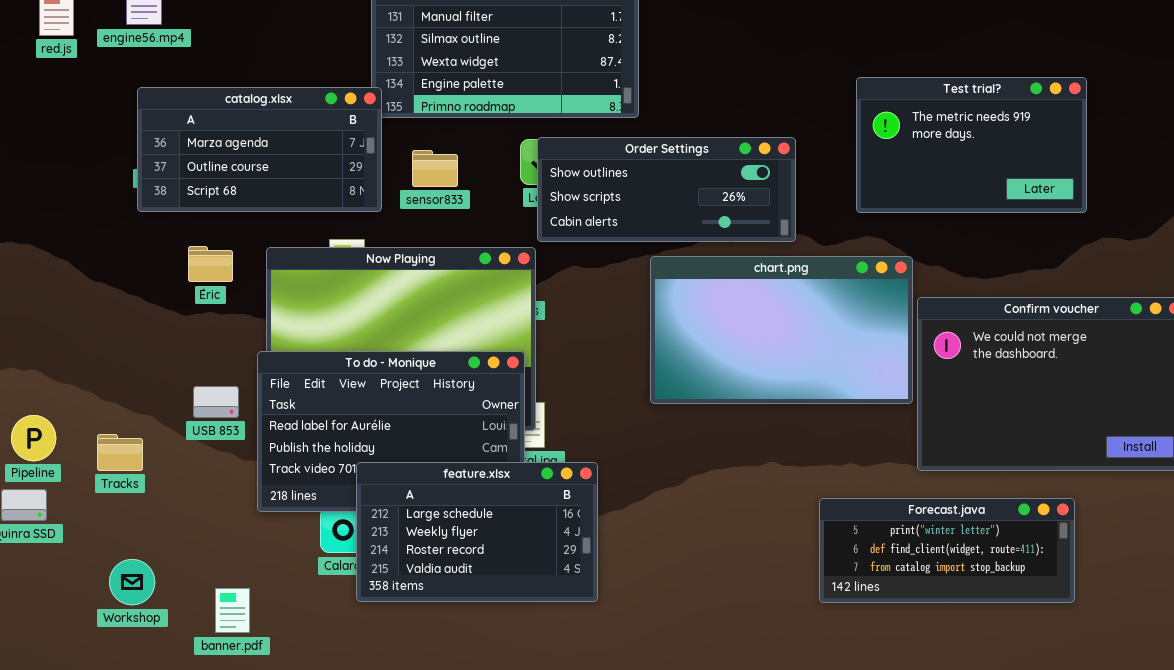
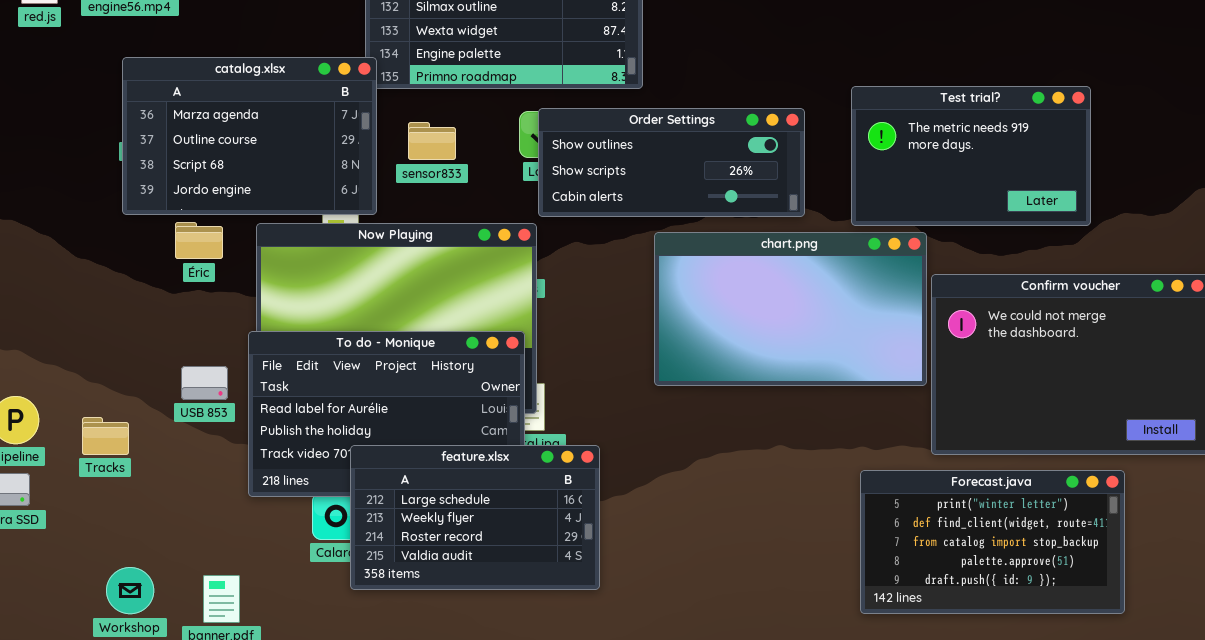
Test trial?: [856,77,1087,213] -> [851,86,1091,226], moved
catalog.xlsx: [137,87,382,212] -> [122,57,377,215], resized
Forecast.java: [819,498,1075,603] -> [860,470,1125,614], moved, resized
Workshop: [109,559,155,605] -> [106,567,154,614], moved

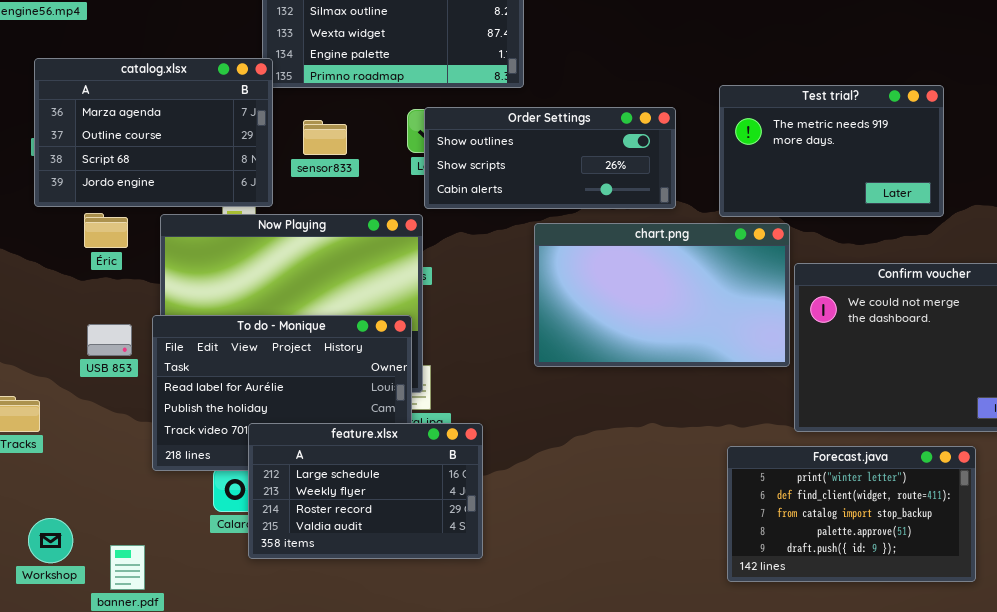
USB 853: [181,366,228,400] -> [87,324,132,356], moved
Workshop: [106,567,154,614] -> [28,518,73,563], moved

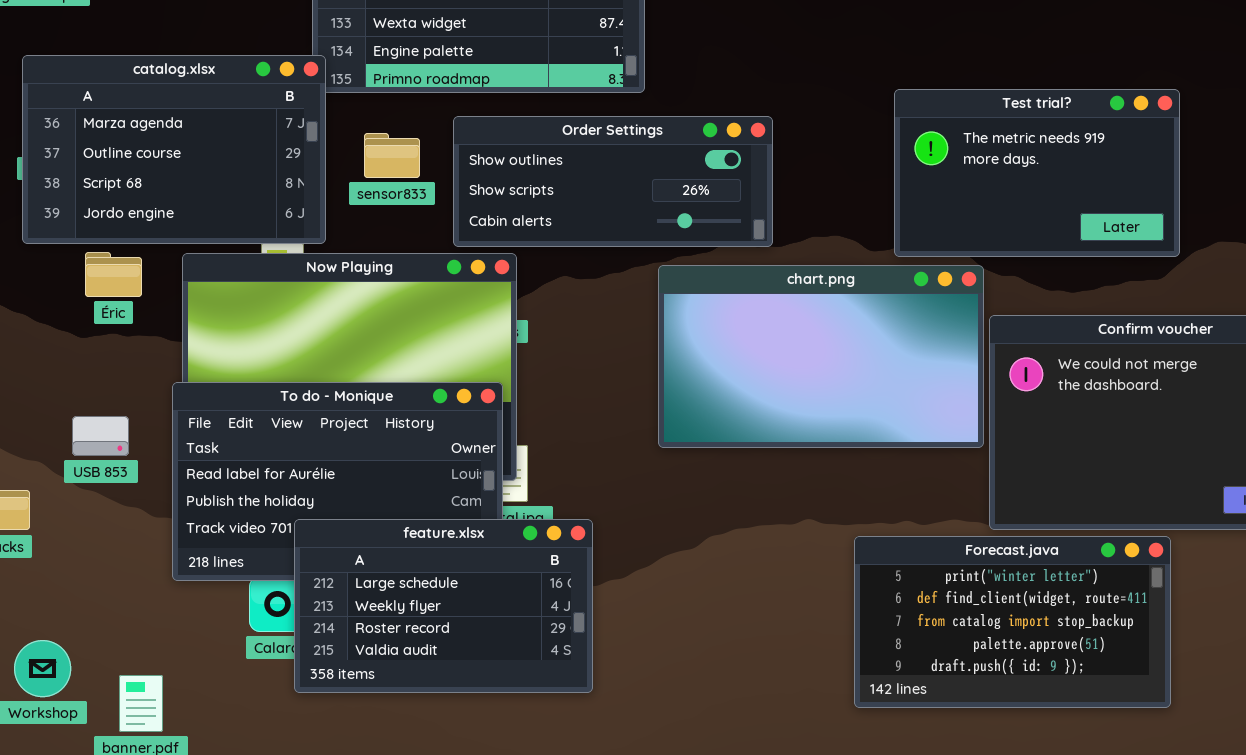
Order Settings: [424,107,676,209] -> [453,116,773,247], moved
USB 853: [87,324,132,356] -> [72,416,129,456], moved
Forecast.java: [727,446,976,582] -> [854,536,1171,708], moved

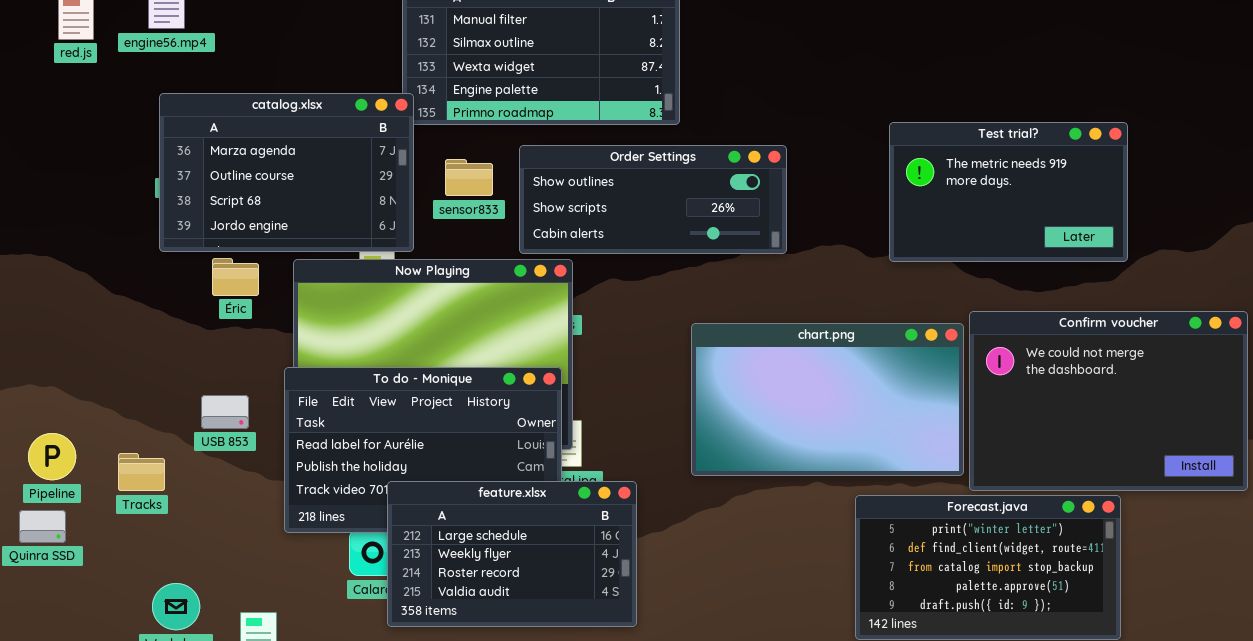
chart.png: [658,265,984,448] -> [691,323,964,476], moved

